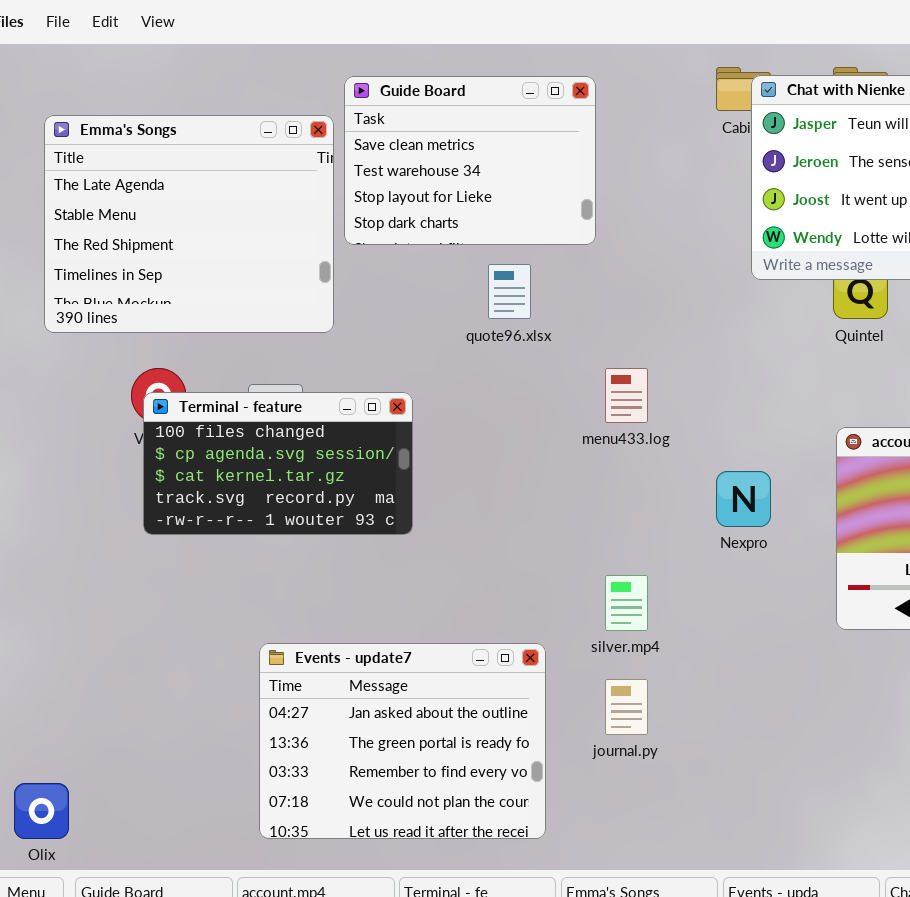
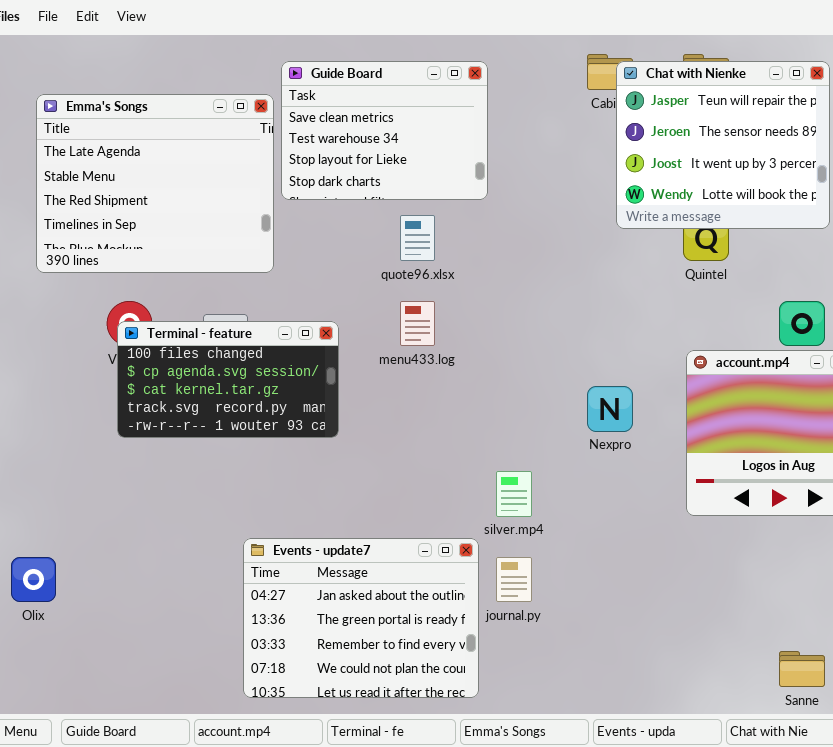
menu433.log: [605,368,648,423] -> [400,301,435,346], moved
Events - update7: [259,643,546,839] -> [243,538,479,698], moved
Olix: [14,783,69,839] -> [11,557,56,602], moved

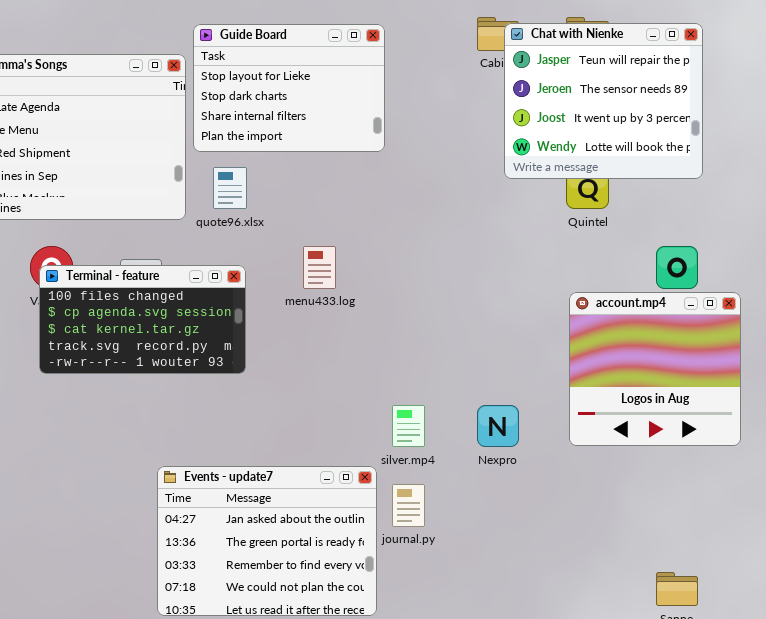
Guide Board: [281,61,488,200] -> [193,24,385,152], scrolled down 2 rows
quote96.xlsx: [400,215,435,261] -> [213,167,247,209], moved
Nexpro: [587,386,633,432] -> [477,405,519,447], moved

